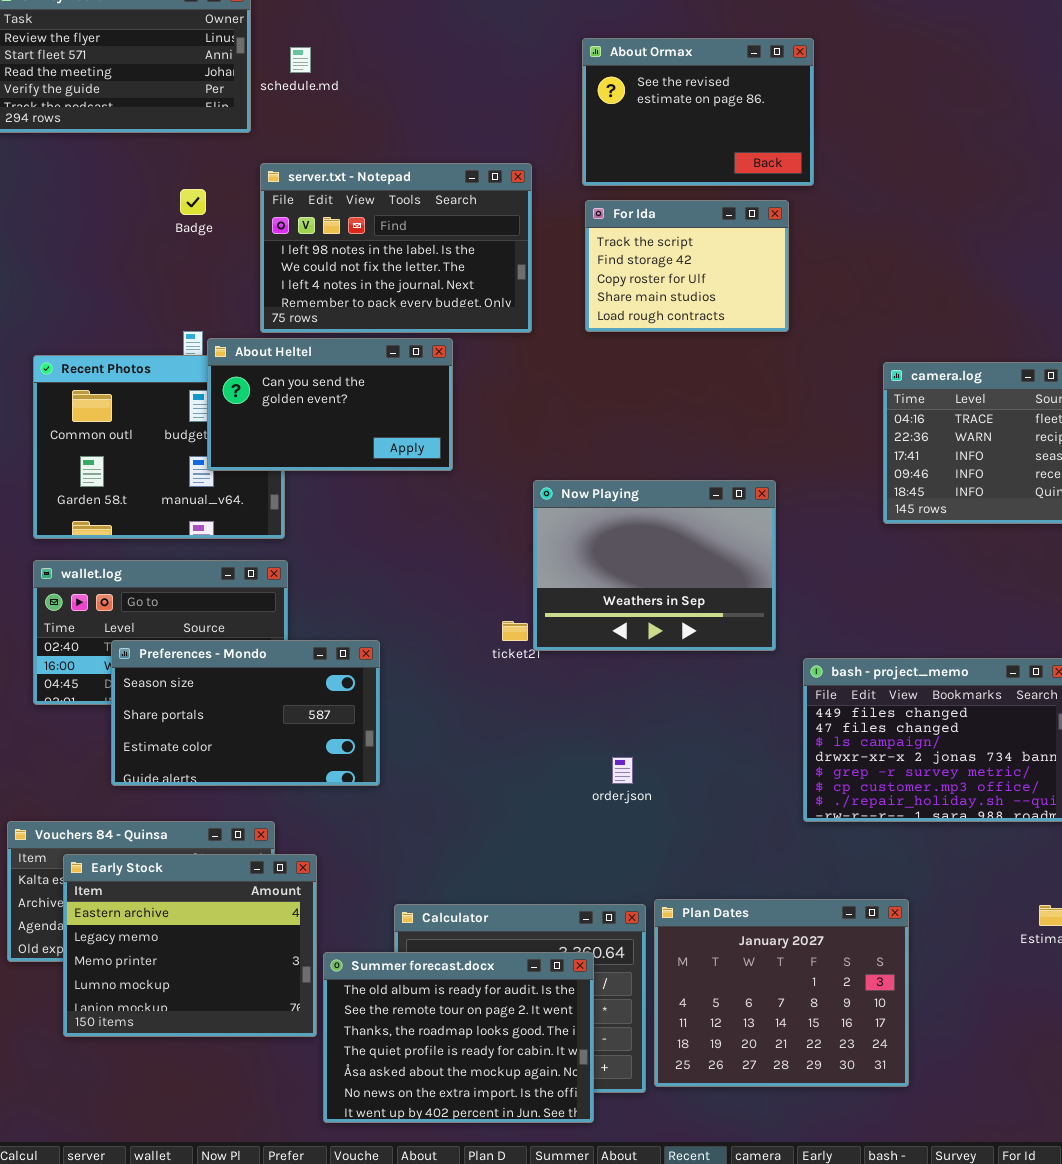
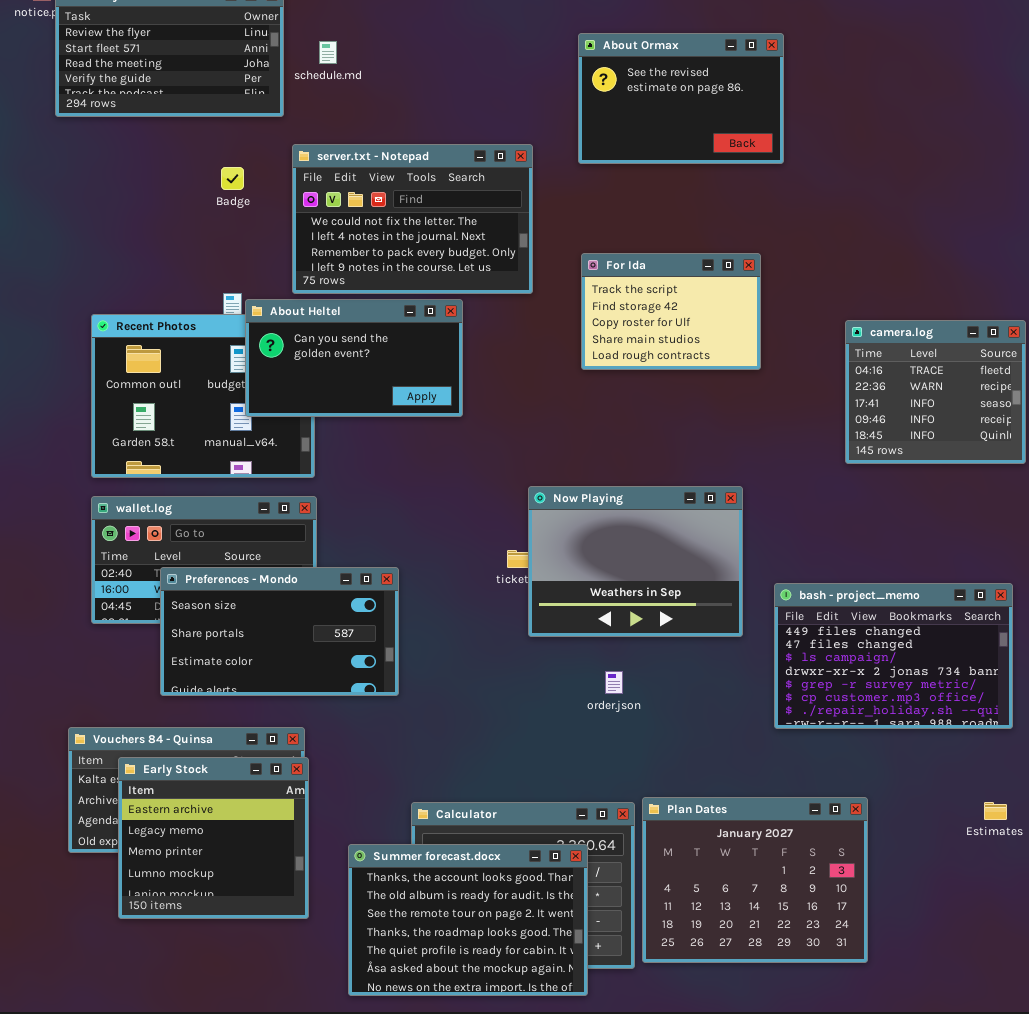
server.txt - Notepad: [260,163,532,333] -> [292,144,533,294], scrolled down 1 row
For Ida: [585,200,789,332] -> [581,253,761,370], moved
Now Playing: [533,480,776,651] -> [528,486,743,637], moved
Early Stock: [63,854,317,1037] -> [118,757,309,919], resized
Summer forecast.docx: [323,952,594,1123] -> [348,844,588,996], scrolled up 1 row

